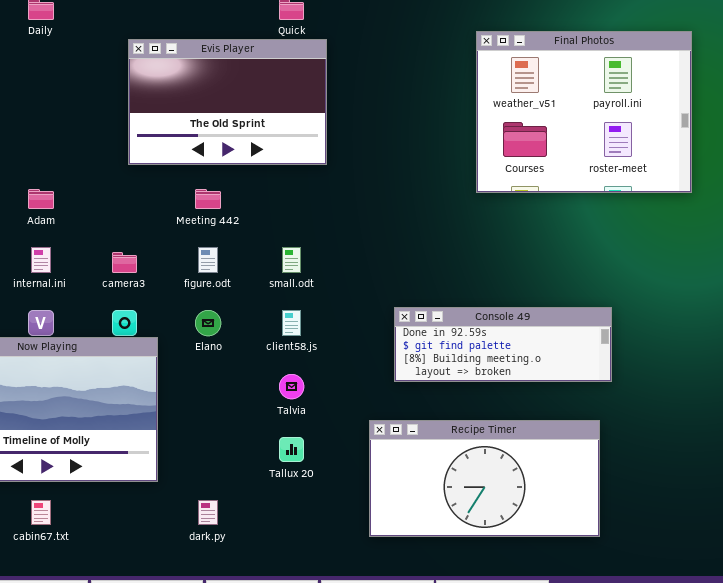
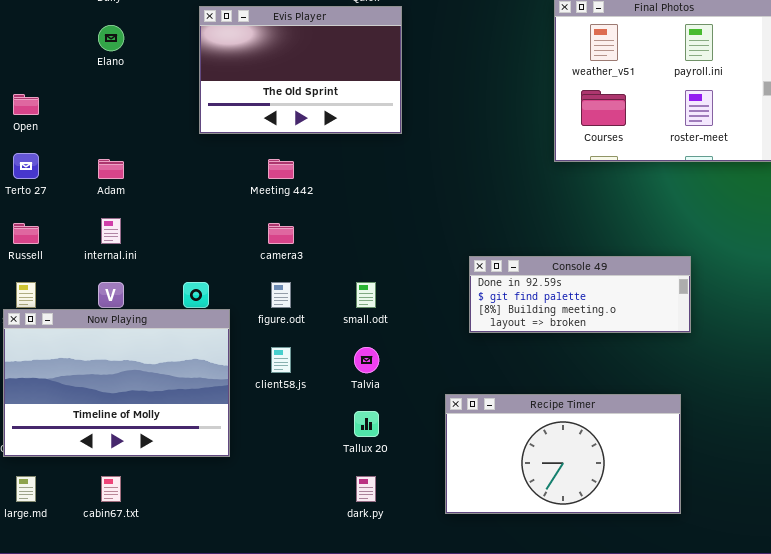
figure.odt: [198,247,218,273] -> [271,282,291,308], moved
small.odt: [282,247,301,273] -> [356,282,376,308], moved
camera3: [112,252,137,273] -> [268,223,294,244], moved
Console 49: [394,307,612,382] -> [469,256,691,333], moved
Elano: [195,310,221,336] -> [98,25,124,51], moved
client58.js: [282,310,301,336] -> [271,347,291,373], moved
dark.py: [198,500,218,525] -> [356,476,376,502], moved

